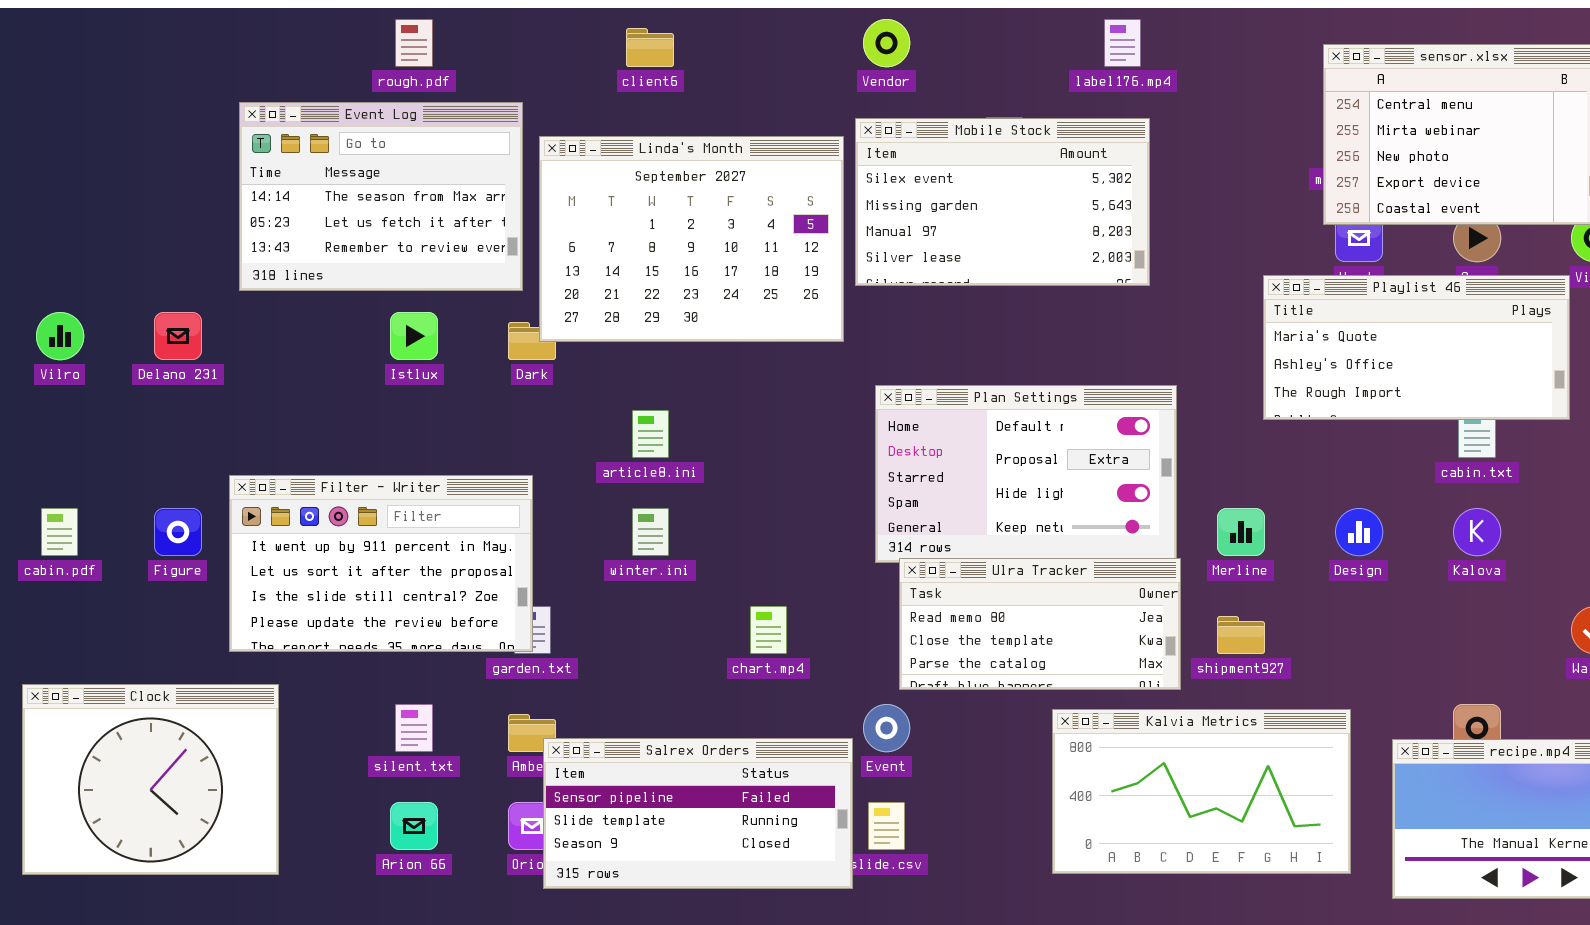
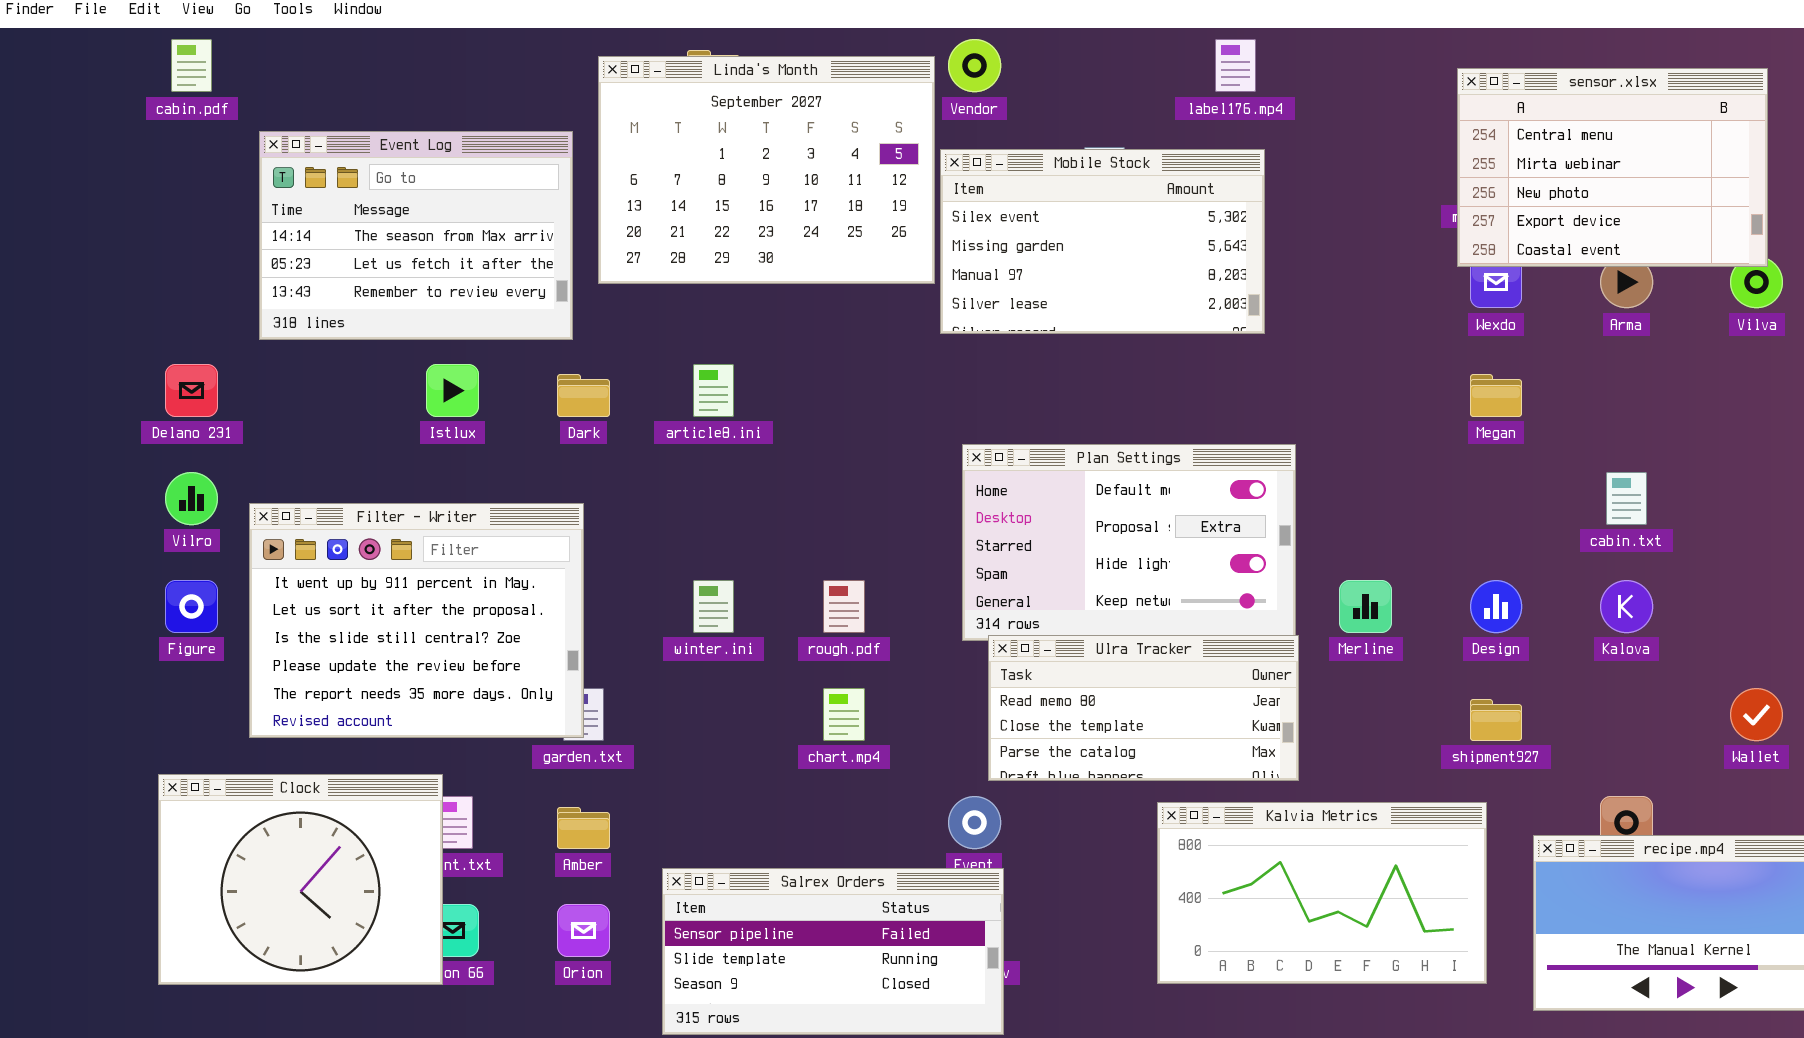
rough.pdf: [395,19,433,67] -> [823,580,865,633], moved
Linda's Month: [539,136,844,342] -> [598,56,935,284], moved
Playlist 46: [1263,275,1570,420] -> none, closed
Vilro: [36,312,84,360] -> [165,472,218,525], moved
article8.ini: [632,410,669,458] -> [693,364,734,417], moved
Filter - Writer: [229,475,533,652] -> [249,503,584,738], resized
cabin.pdf: [41,508,78,556] -> [171,39,212,92], moved
shipment927: [1217,616,1265,654] -> [1470,699,1522,741], moved
Clock: [22,684,279,875] -> [158,774,443,985], moved
Salrex Orders: [543,738,853,889] -> [662,868,1004,1035], moved

